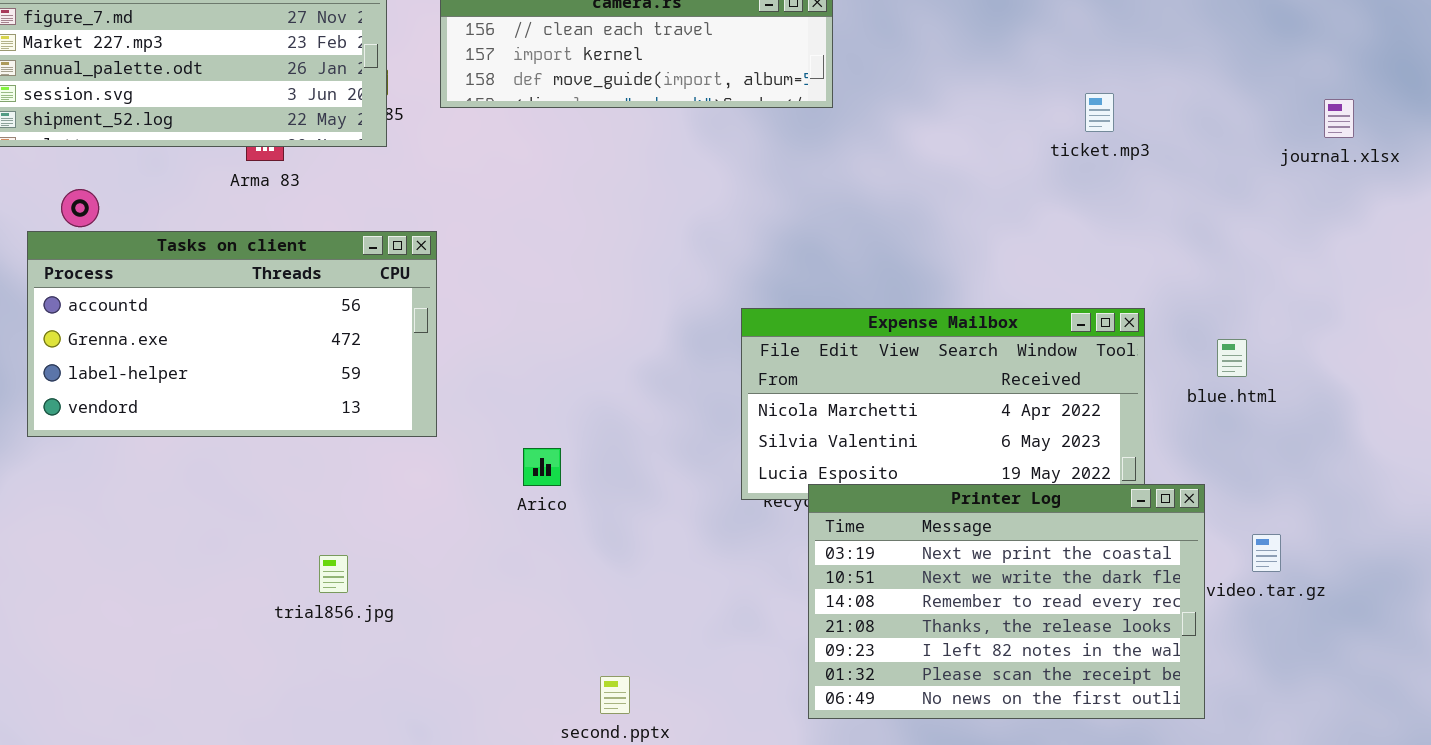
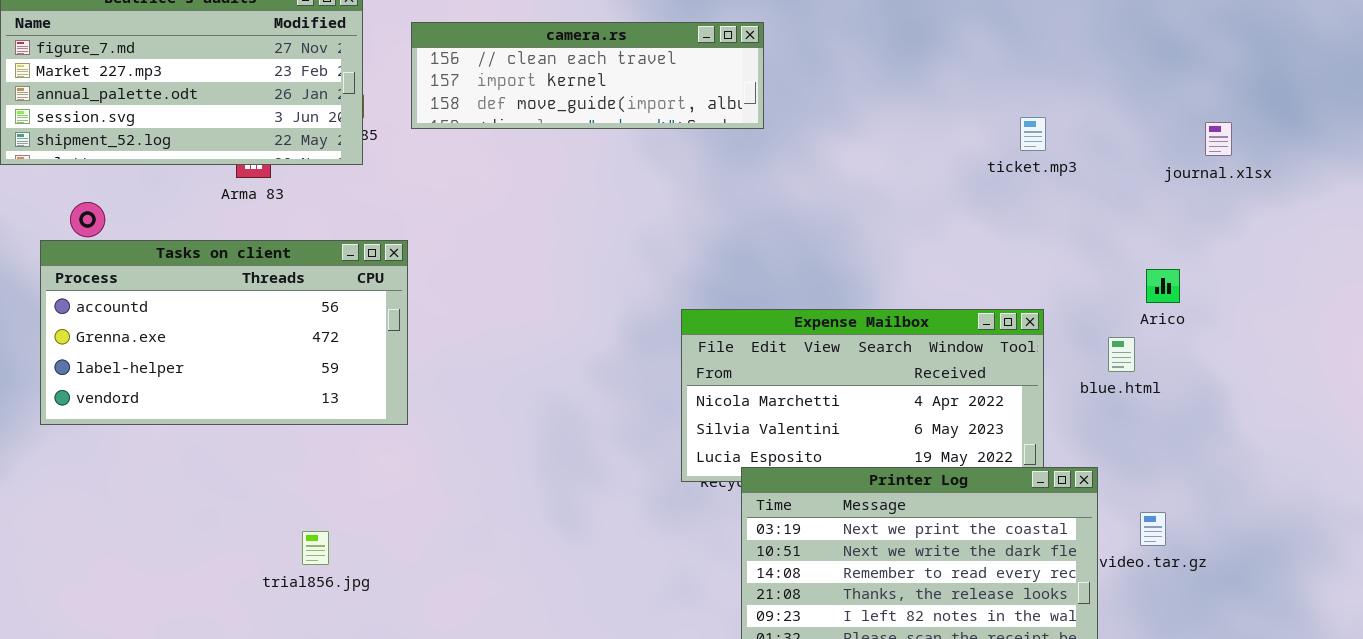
ticket.mp3: [1085,93,1114,132] -> [1020,117,1046,151], moved
Arico: [523,448,561,486] -> [1146,269,1180,303], moved

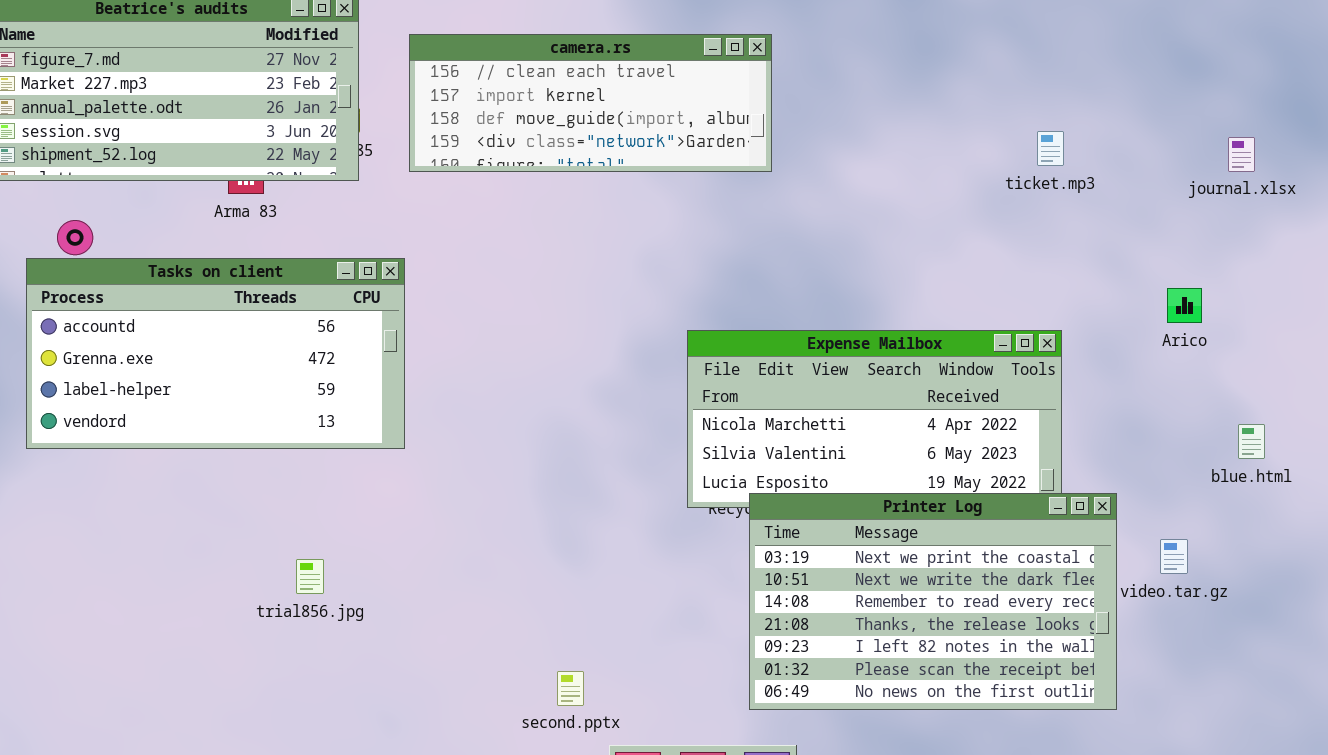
camera.rs: [411,22,764,129] -> [409,34,772,172], resized
blue.html: [1108,337,1135,372] -> [1238,424,1265,459], moved

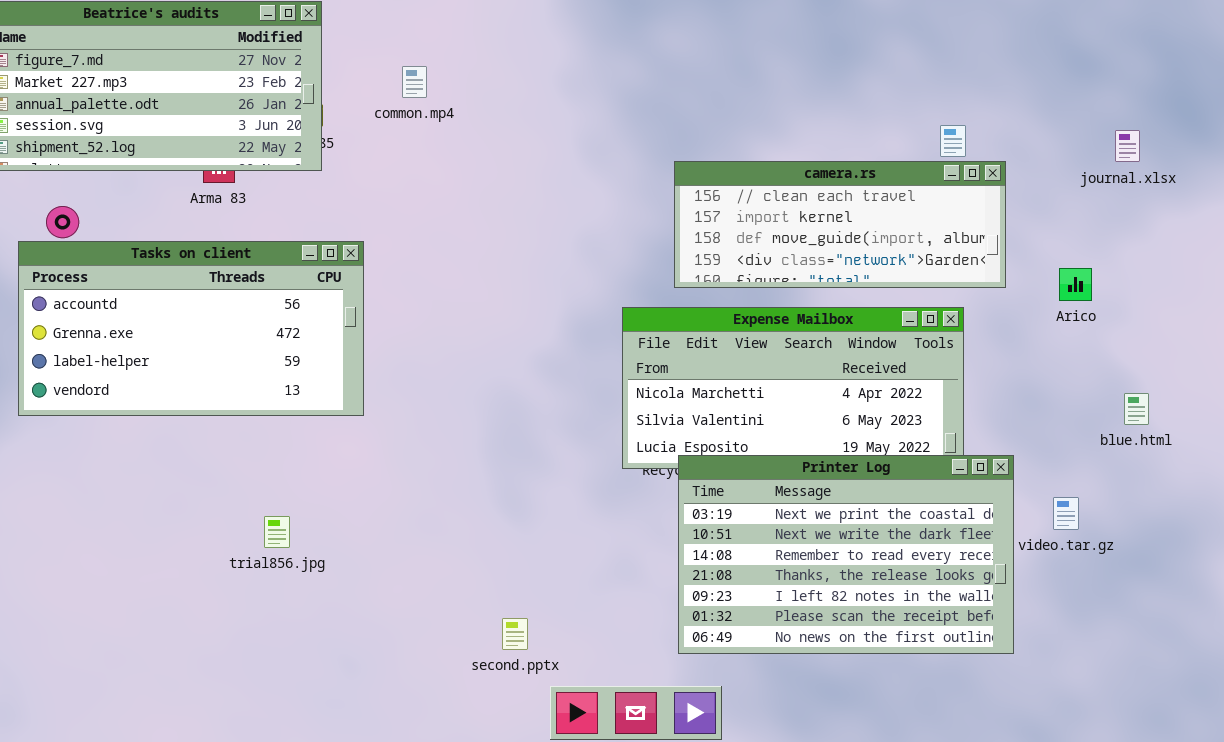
camera.rs: [409,34,772,172] -> [674,161,1006,288], moved

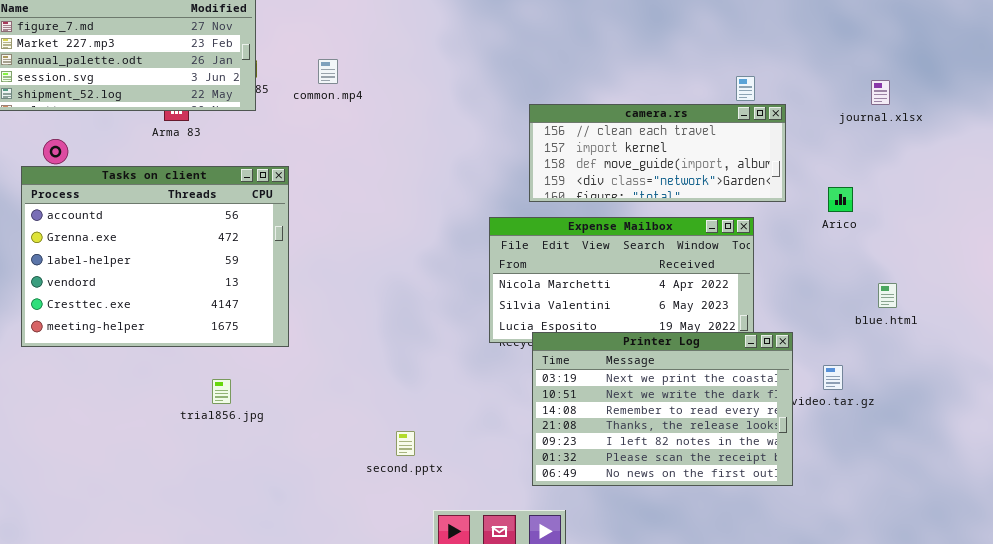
common.mp4: [402,66,427,98] -> [318,59,338,84], moved
Tasks on client: [18,241,364,416] -> [21,166,289,347], resized
second.pptx: [502,618,528,650] -> [396,431,415,456], moved

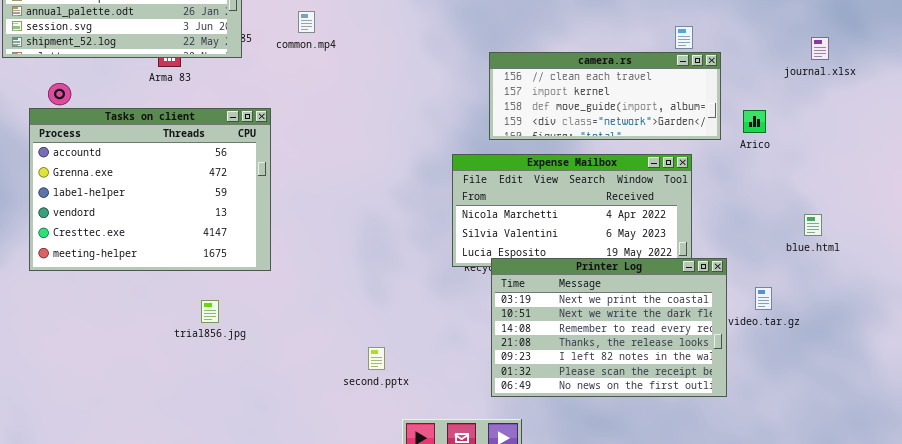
journal.xlsx: [871,80,890,105] -> [811,37,829,60], moved
Arico: [828,187,853,212] -> [743,110,766,133], moved

